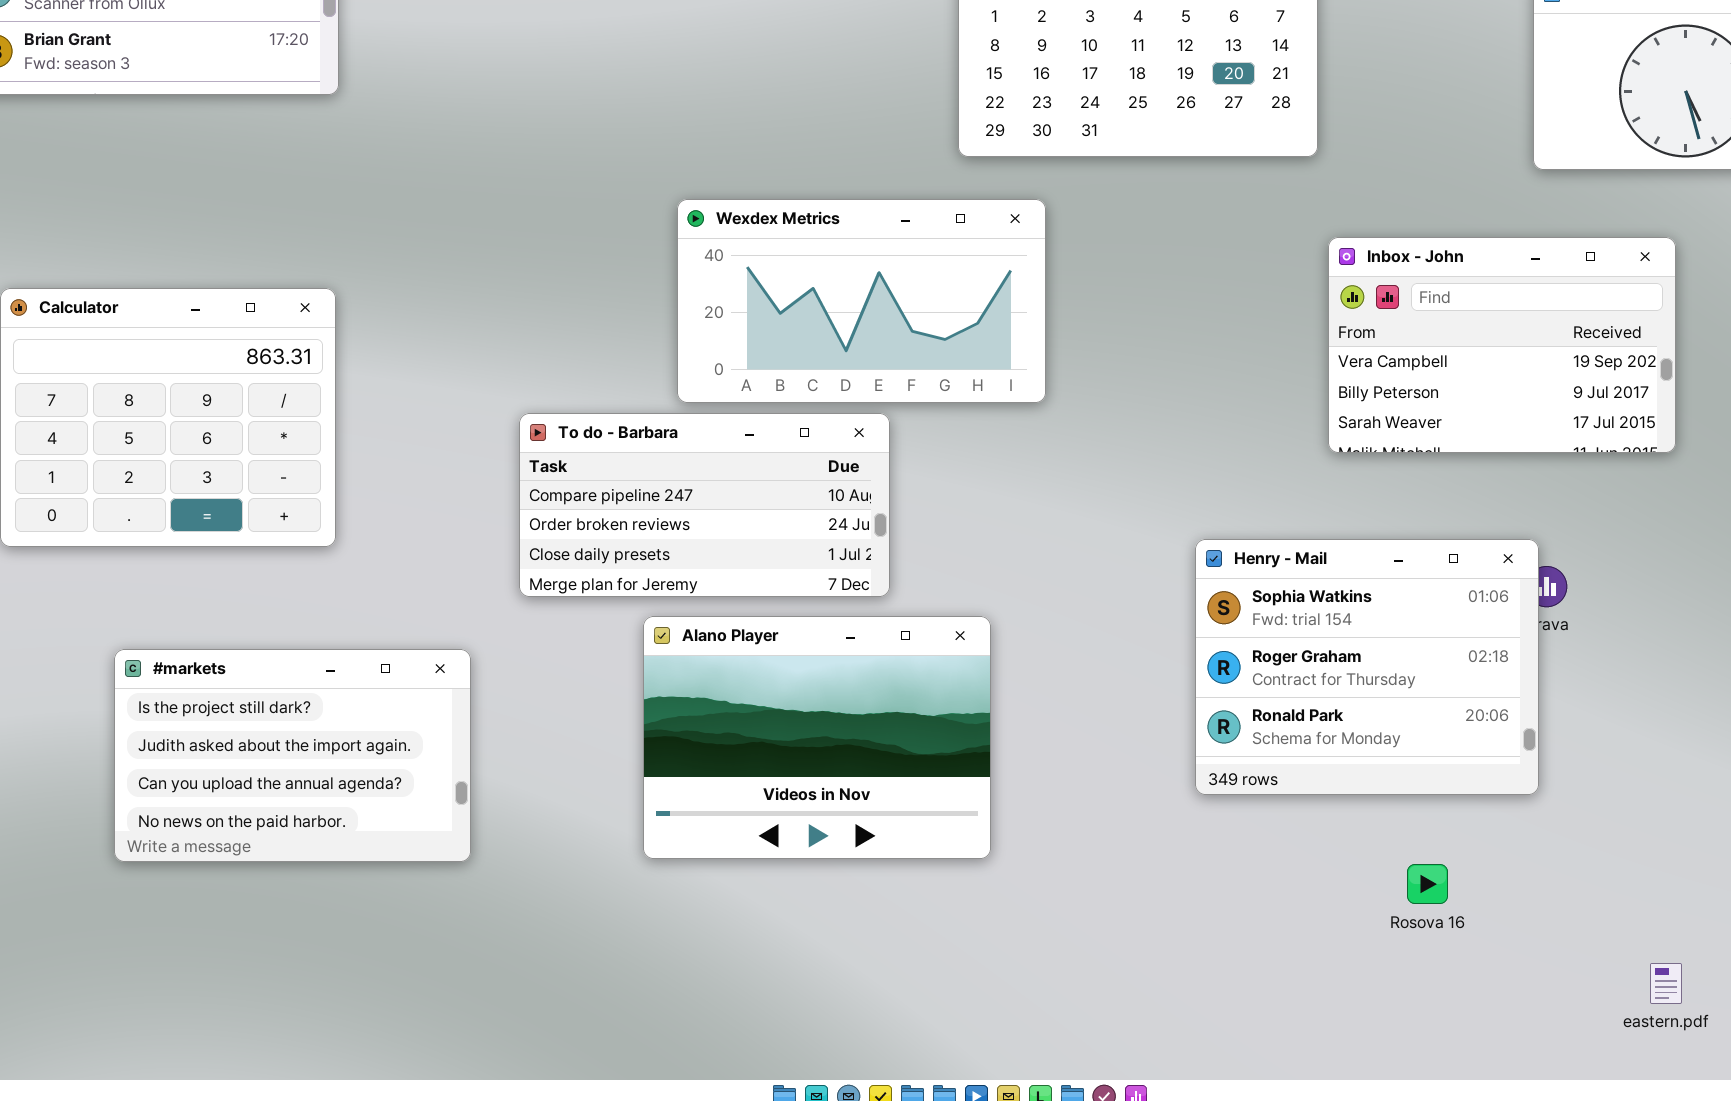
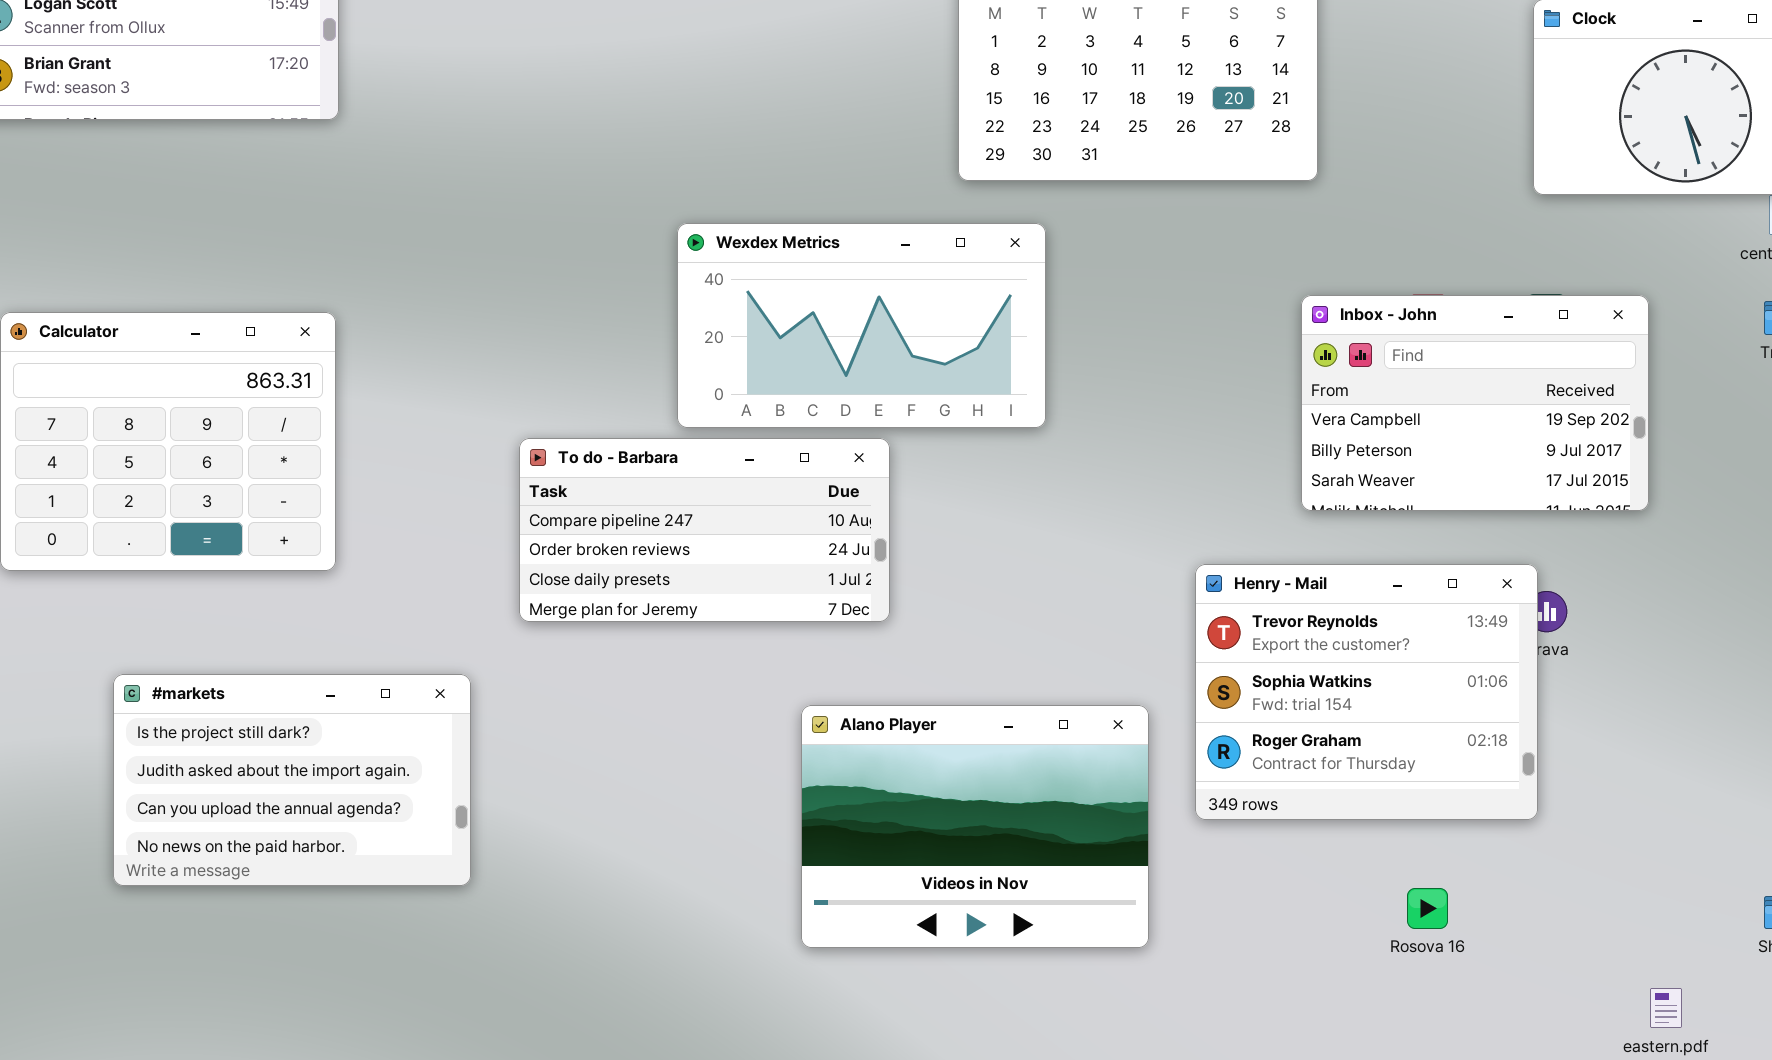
Inbox - John: [1328,237,1676,453] -> [1301,295,1649,511], moved
Henry - Mail: [1195,539,1539,795] -> [1195,564,1538,820], scrolled up 1 row
Alano Player: [643,616,991,859] -> [801,705,1149,948], moved

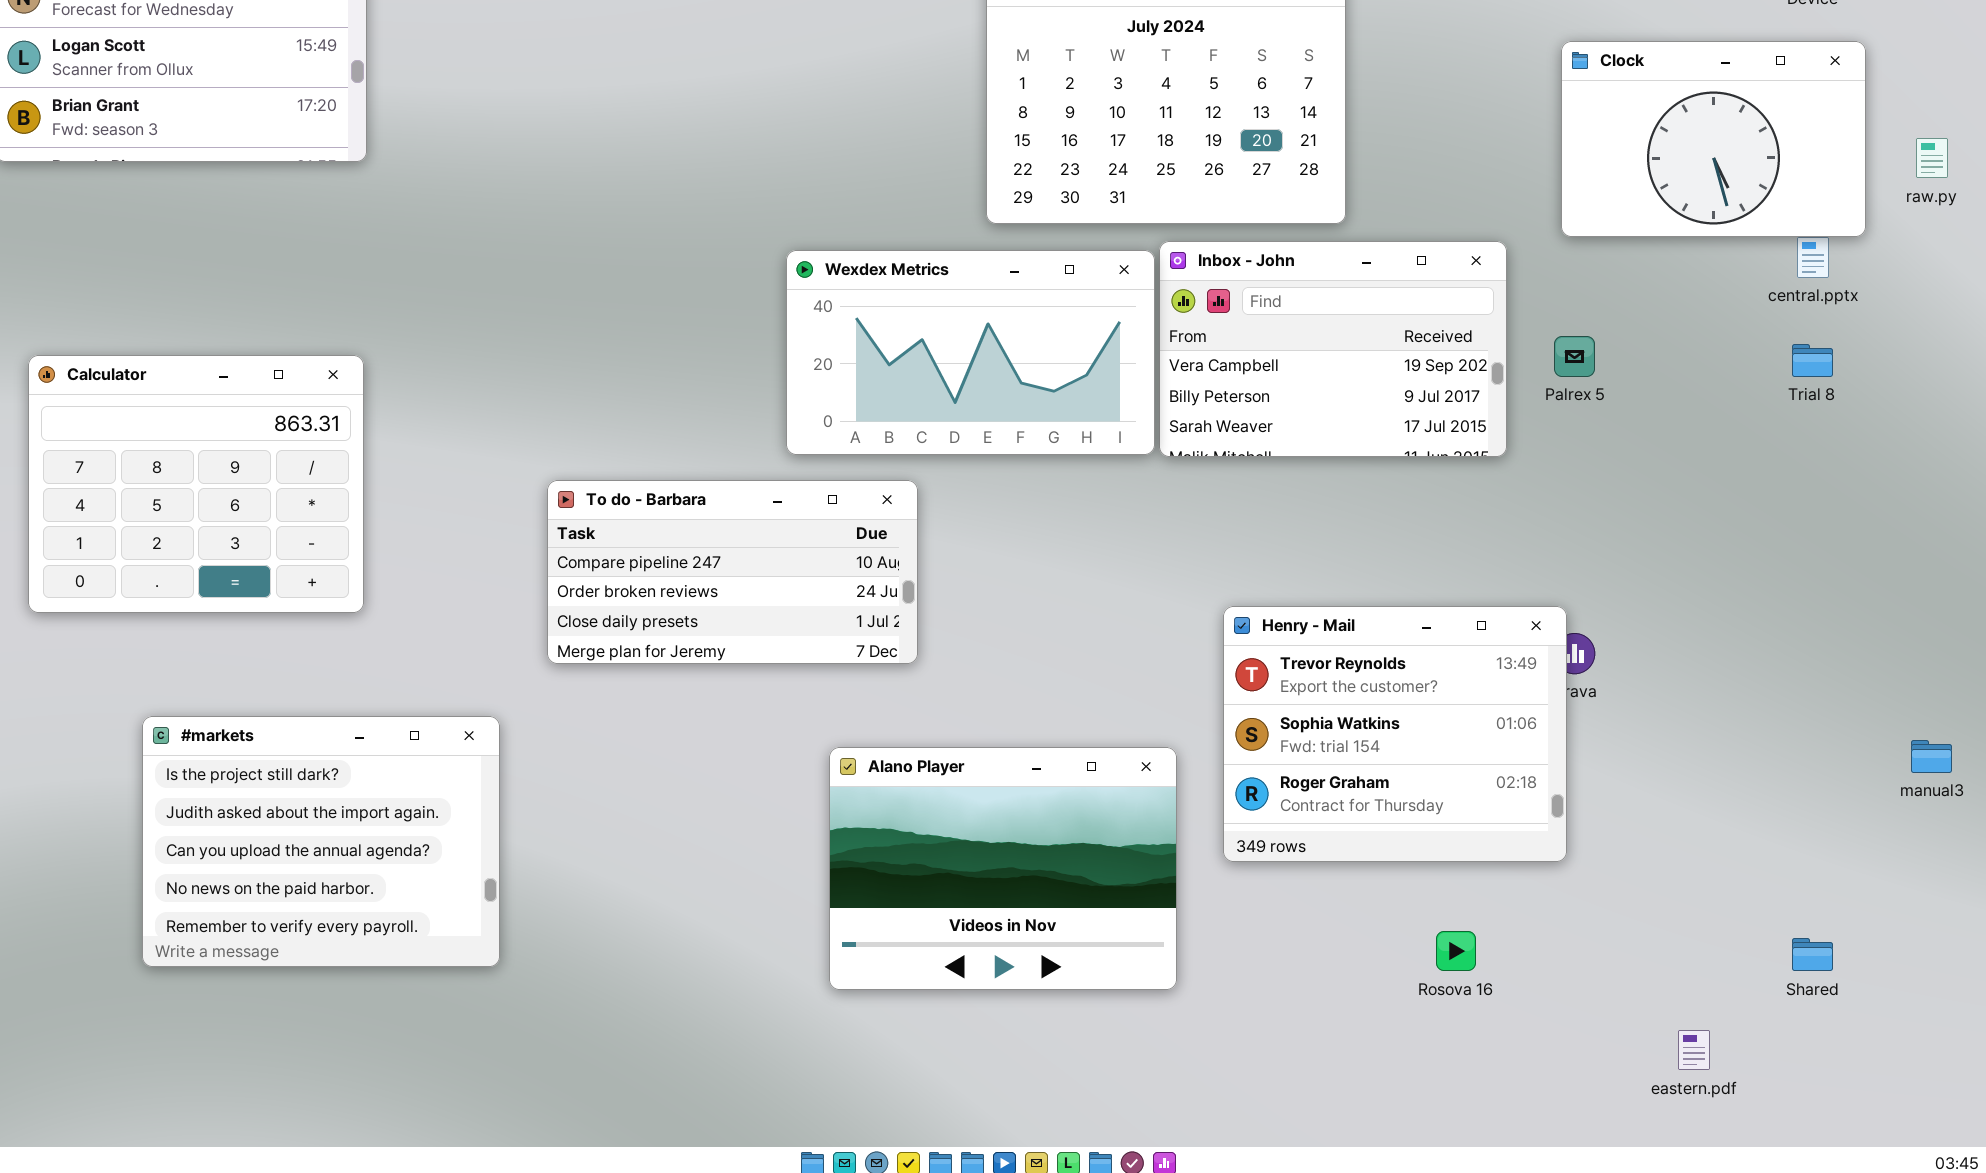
Wexdex Metrics: [677,223,1046,428] -> [786,250,1155,455], moved
Inbox - John: [1301,295,1649,511] -> [1159,241,1507,457], moved
#markets: [113,674,471,886] -> [142,716,500,967], resized

